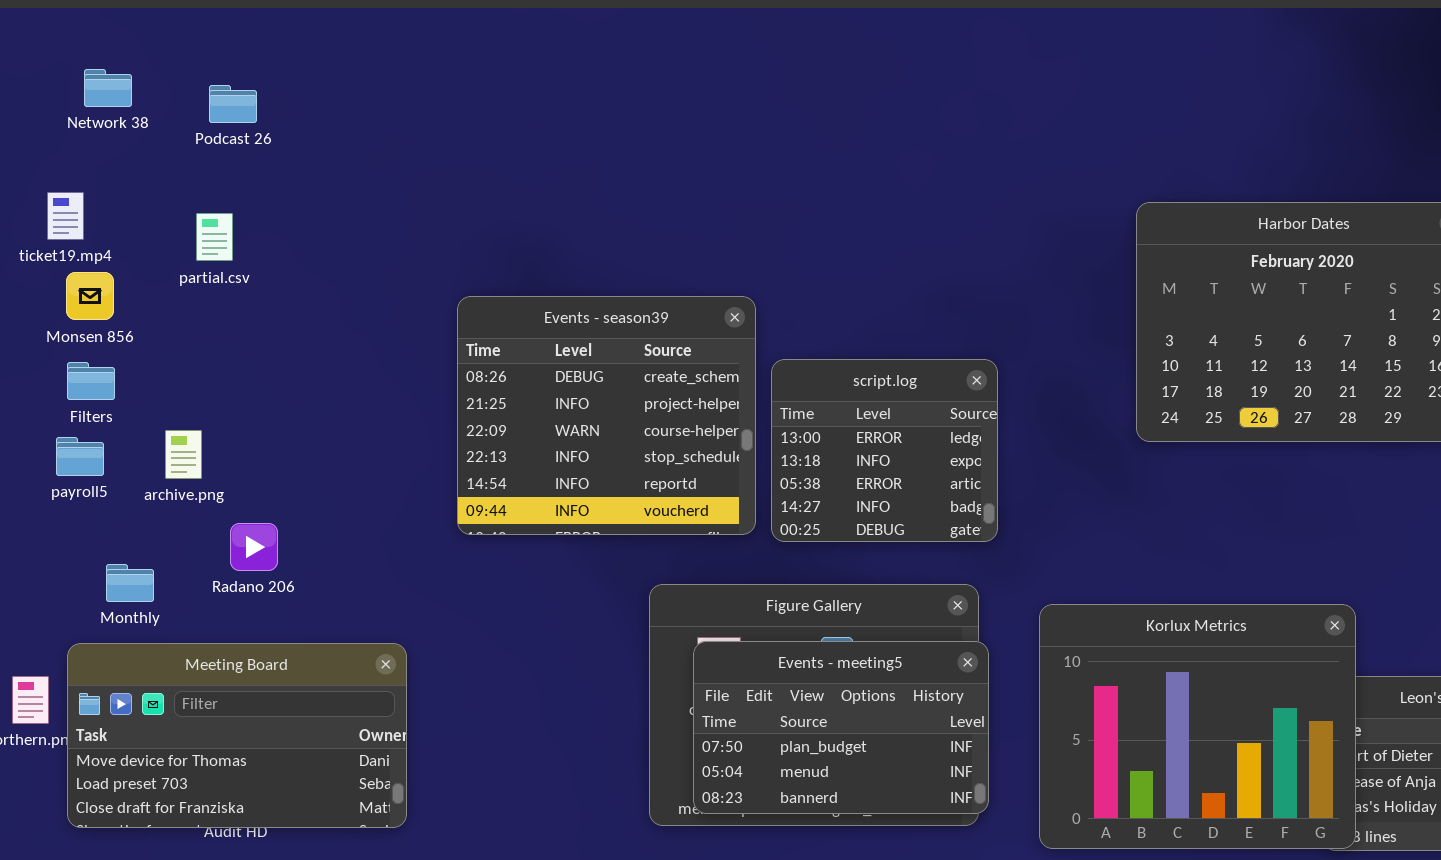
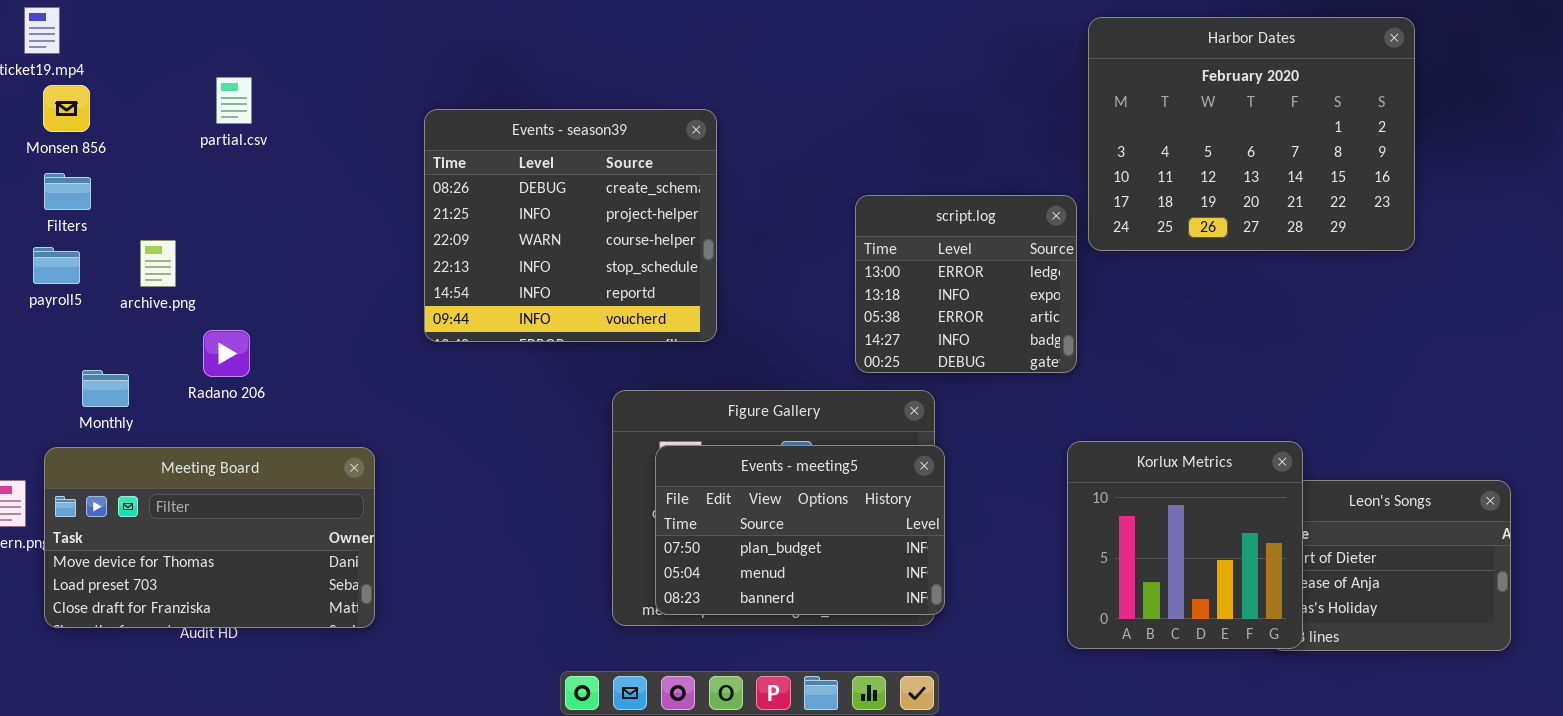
partial.csv: [196,213,233,261] -> [216,77,252,124], moved
script.log: [771,359,998,542] -> [855,195,1077,373], moved
Korlux Metrics: [1039,604,1356,849] -> [1067,441,1303,649], resized

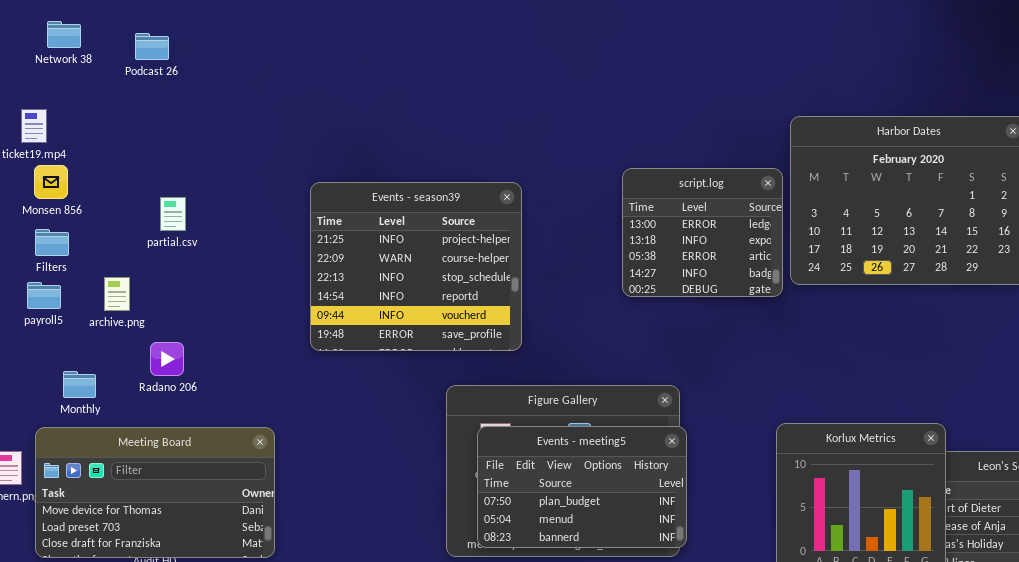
partial.csv: [216,77,252,124] -> [160,197,186,231], moved
Events - season39: [424,109,717,342] -> [310,182,522,351], scrolled down 1 row
script.log: [855,195,1077,373] -> [622,168,783,297], moved

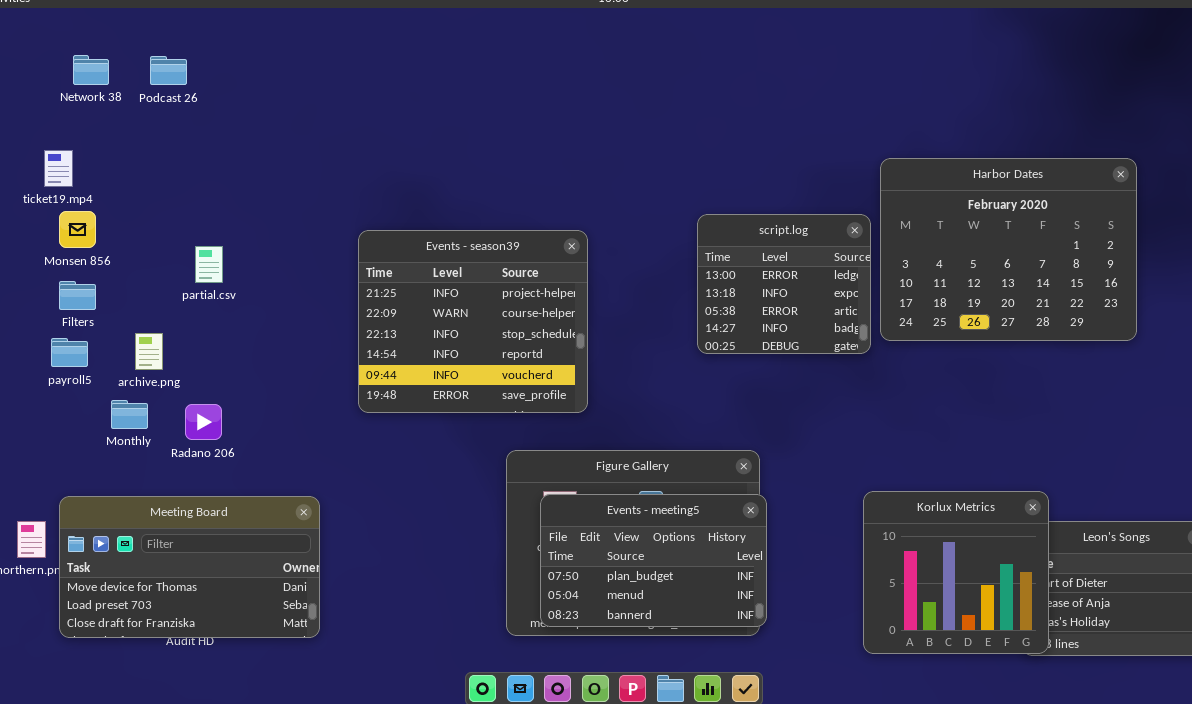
Podcast 26: [135,33,169,60] -> [150,56,187,85], moved
Monthly: [63,371,96,398] -> [111,400,148,429], moved

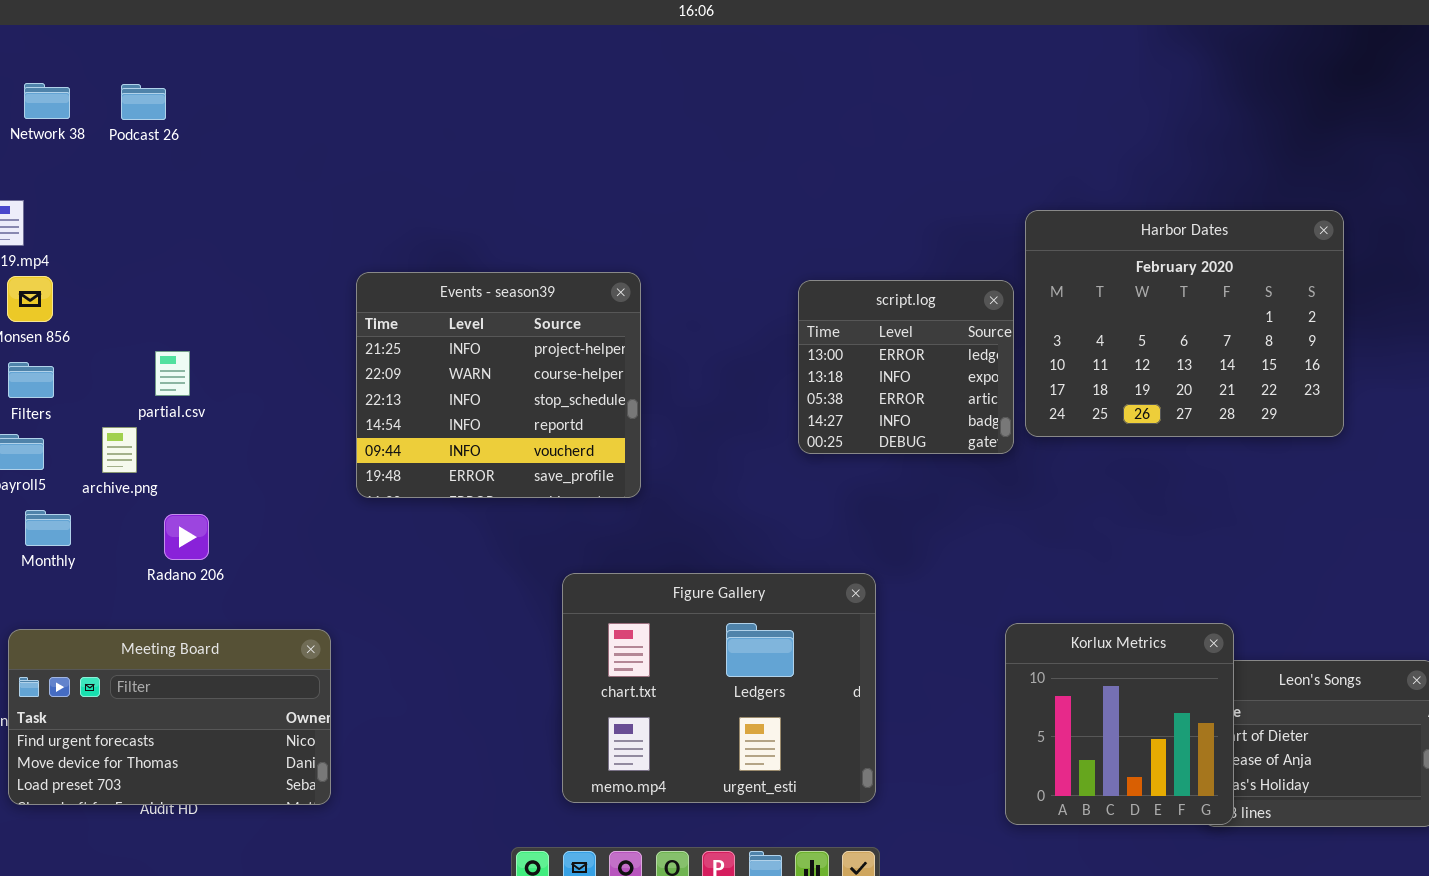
Events - season39: [358,230,588,413] -> [356,272,641,498], moved
partial.csv: [195,246,223,283] -> [155,351,190,396], moved
Monthly: [111,400,148,429] -> [25,510,71,546], moved
Events - meeting5: [540,494,767,627] -> none, closed
Meeting Board: [59,496,320,638] -> [8,629,331,805], scrolled up 1 row

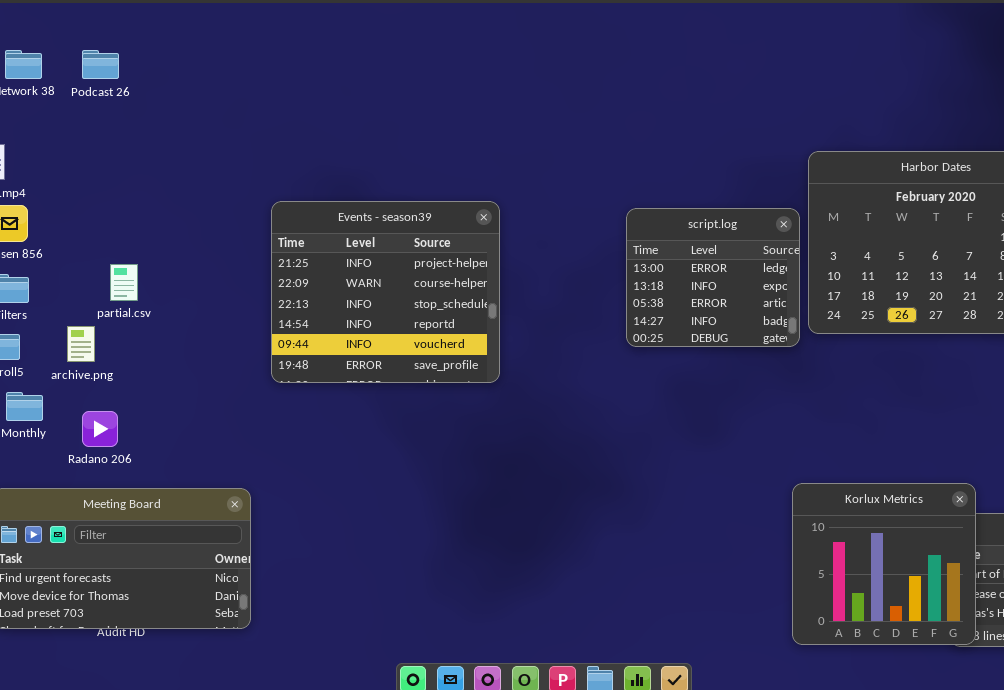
Radano 206: [164,514,209,560] -> [82,411,118,447], moved
Figure Gallery: [562,573,876,803] -> none, closed

